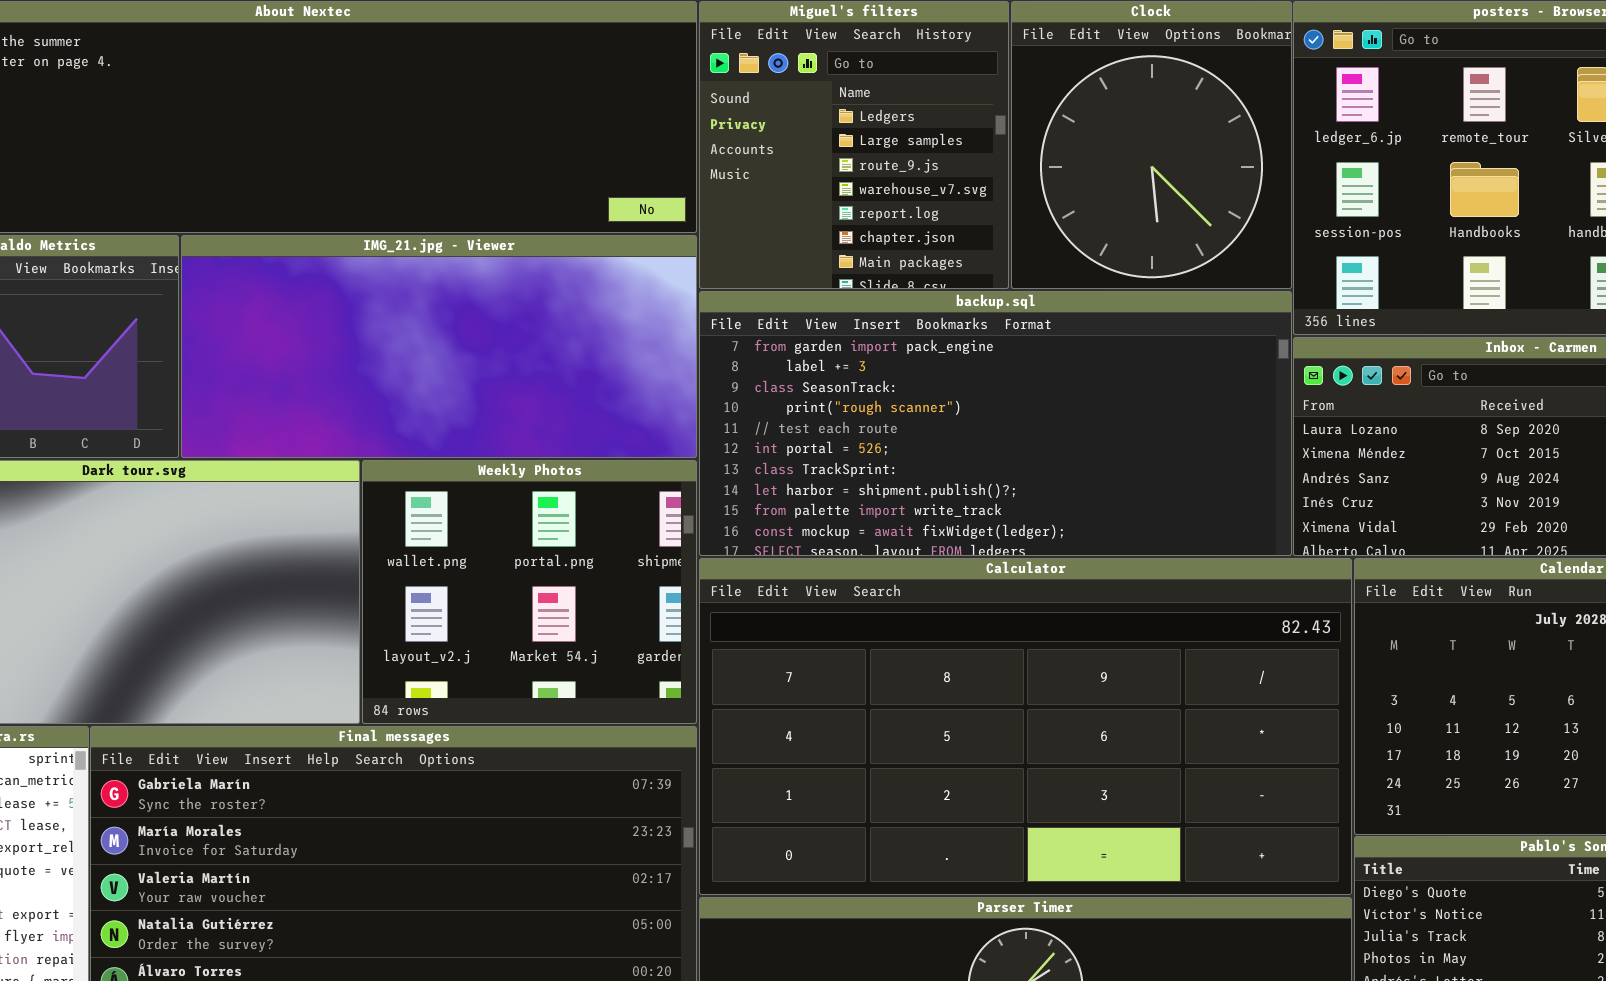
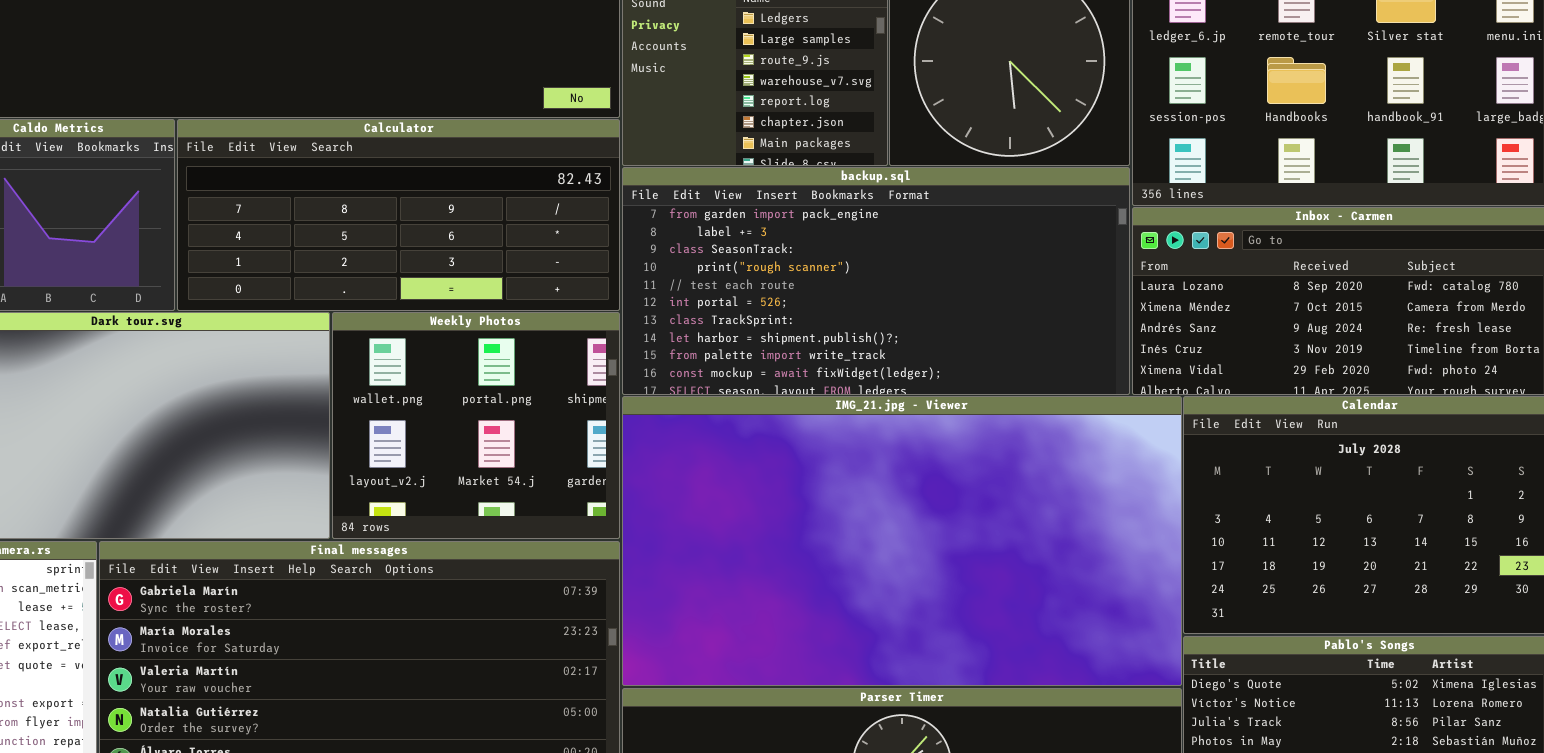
IMG_21.jpg - Viewer: [181,235,697,458] -> [622,396,1182,686], moved, resized
Calculator: [699,558,1352,895] -> [177,119,620,311], moved, resized

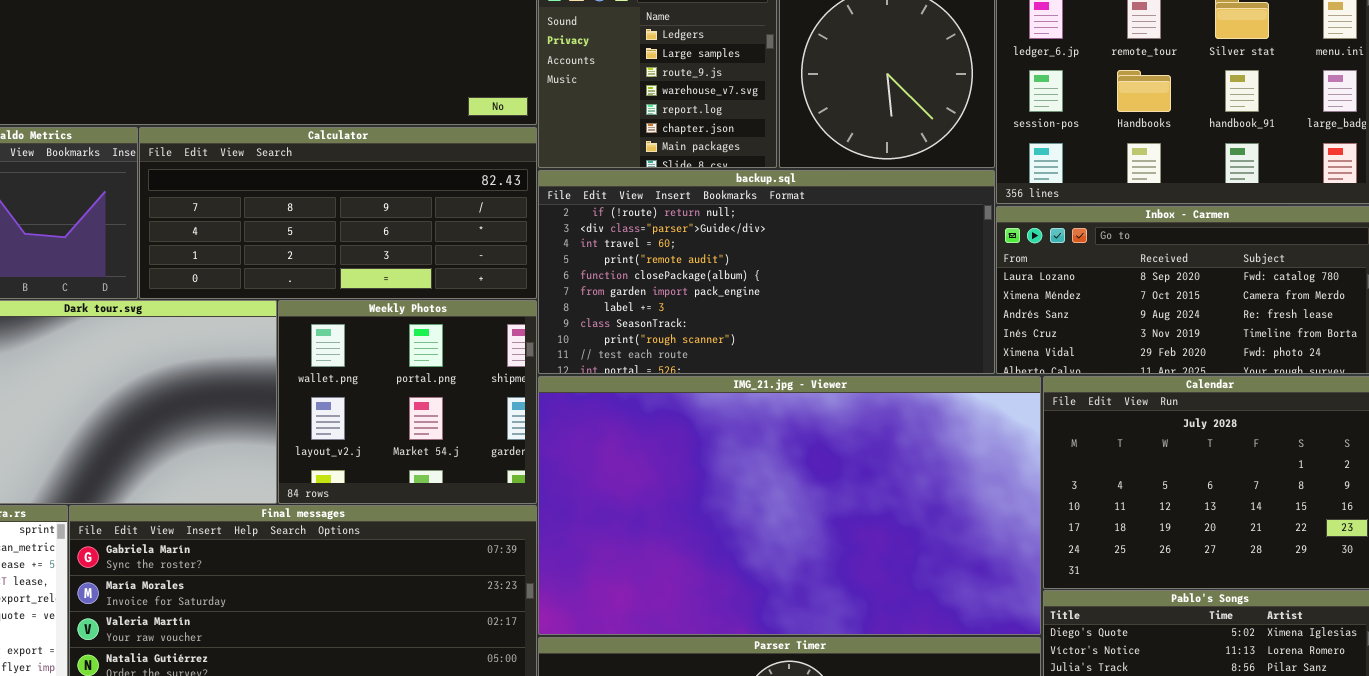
backup.sql: [622,167,1130,395] -> [538,170,995,374], scrolled up 5 rows

